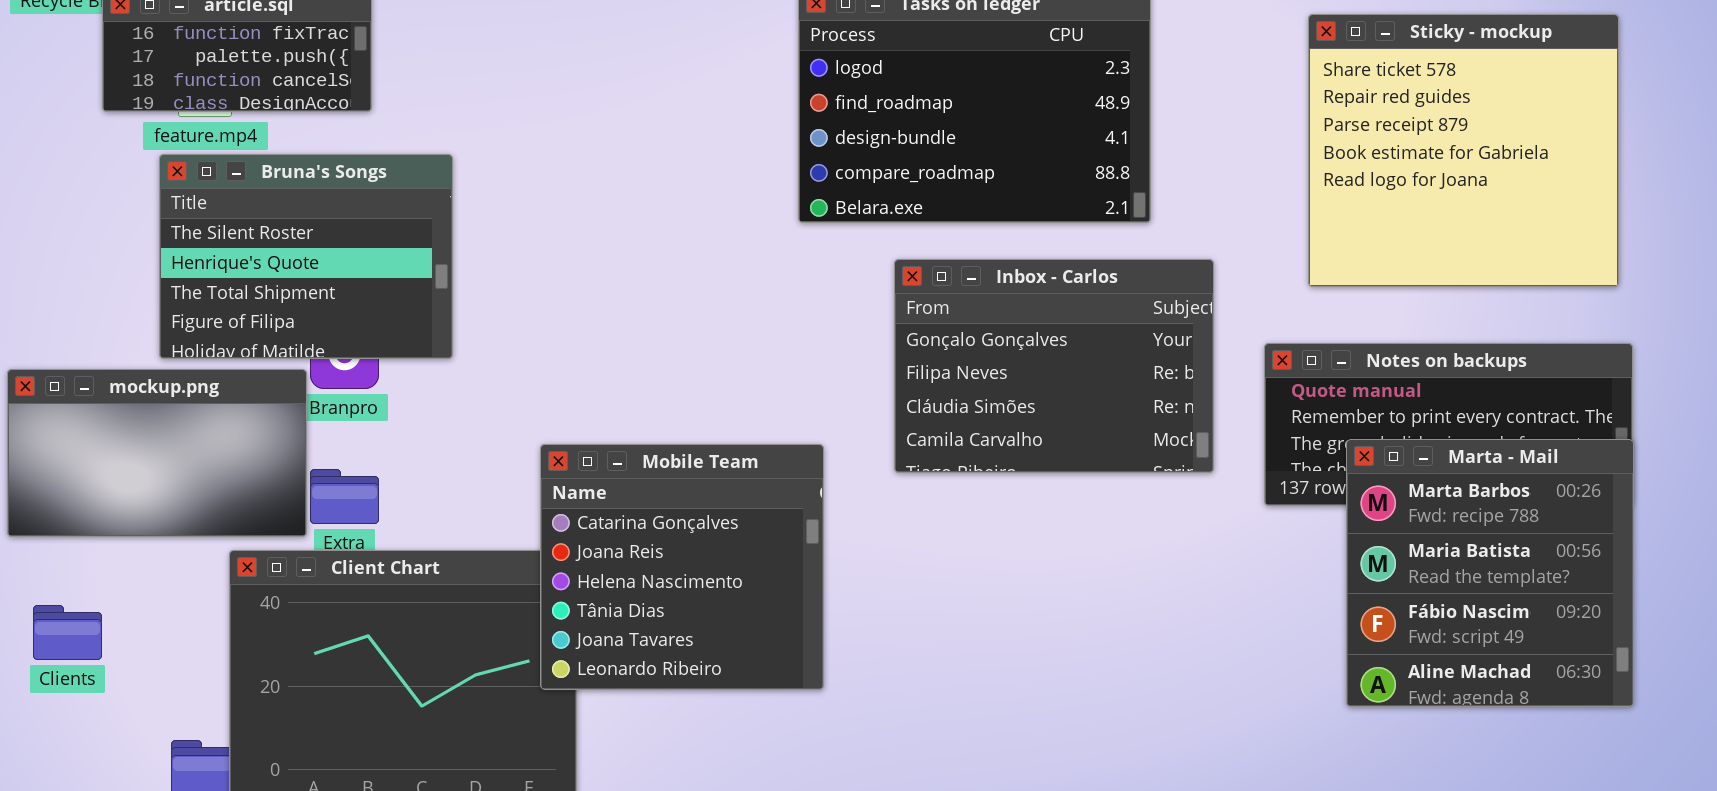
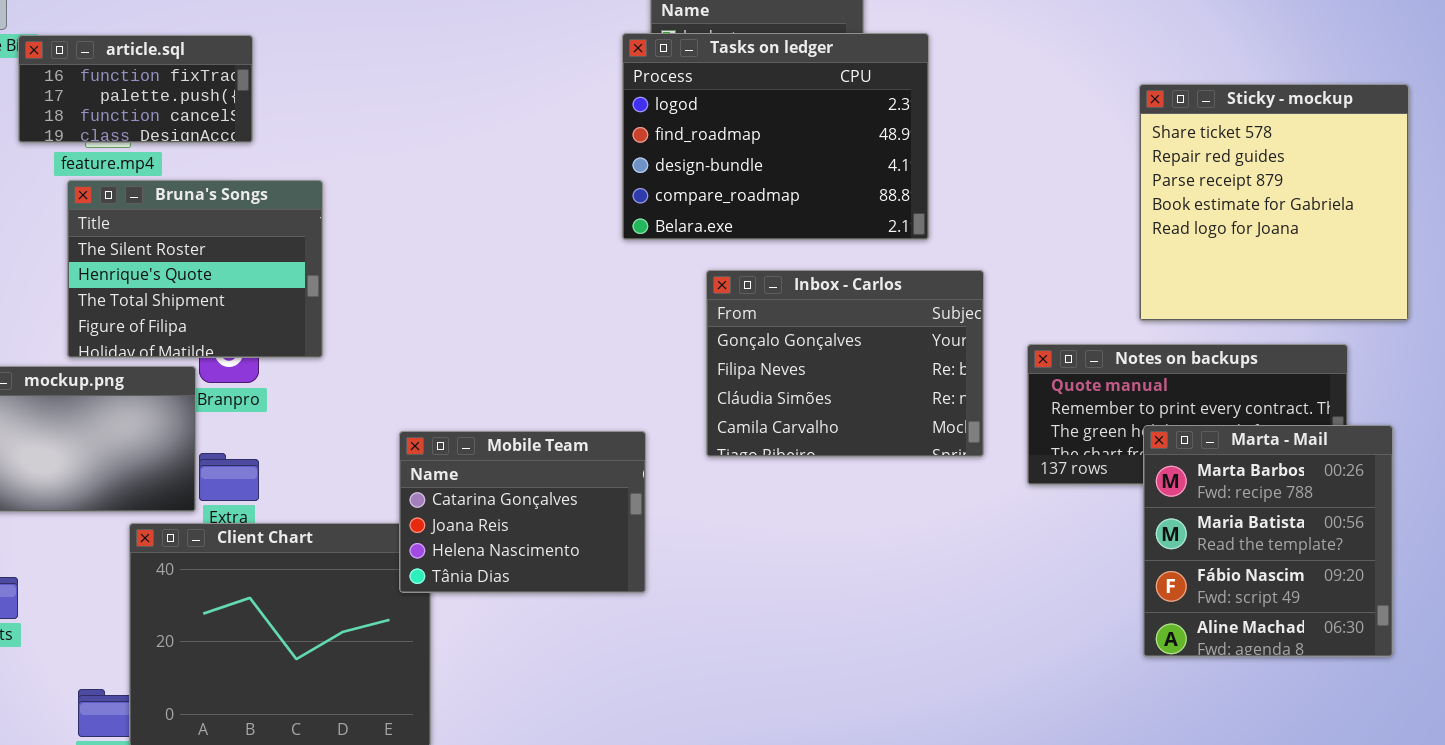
Sticky - mockup: [1308,14,1619,287] -> [1139,84,1409,321], moved
Marta - Mail: [1346,439,1634,707] -> [1143,425,1393,657], moved
Mobile Team: [540,444,824,690] -> [399,431,646,593], resized

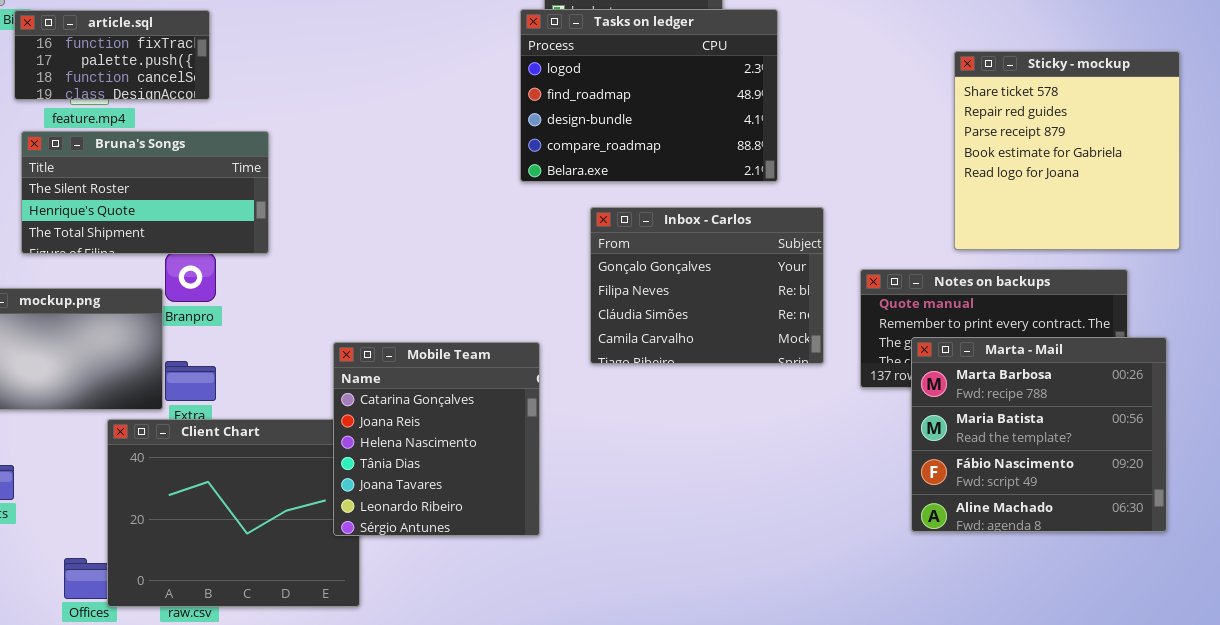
Bruna's Songs: [67,180,323,358] -> [21,131,269,254], resized
Marta - Mail: [1143,425,1393,657] -> [911,337,1167,532], resized
Mobile Team: [399,431,646,593] -> [333,342,540,536], resized

